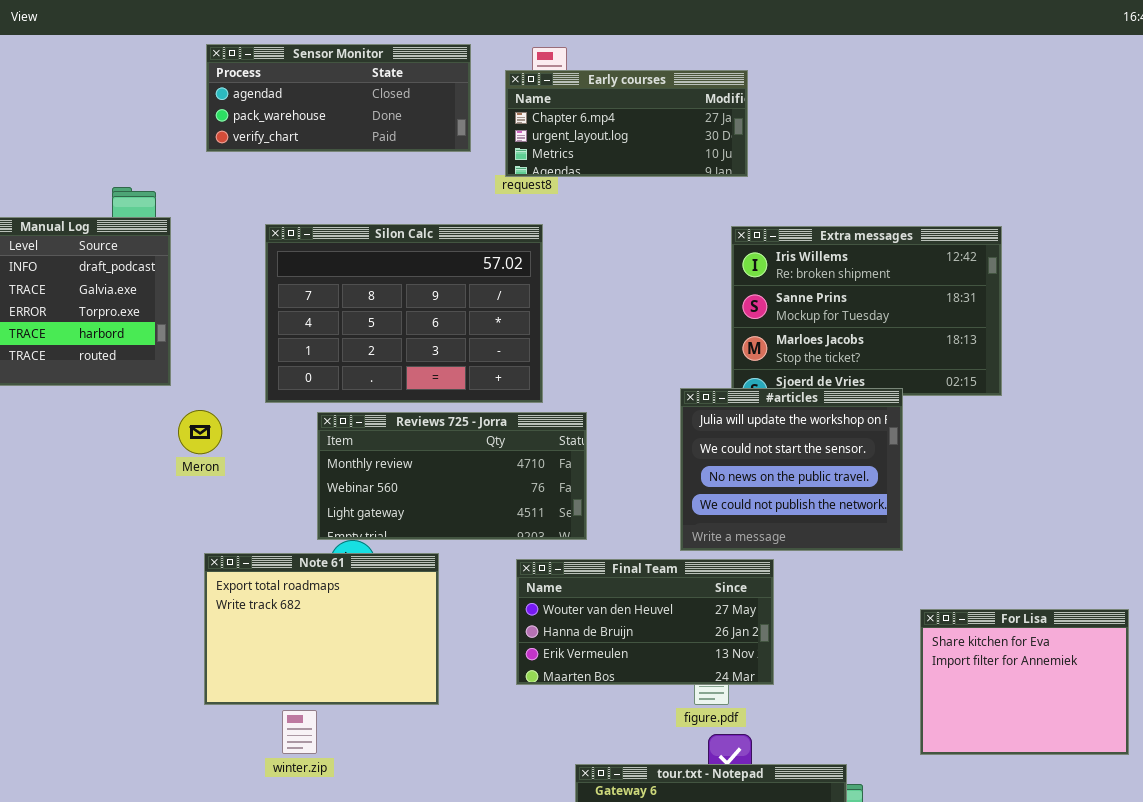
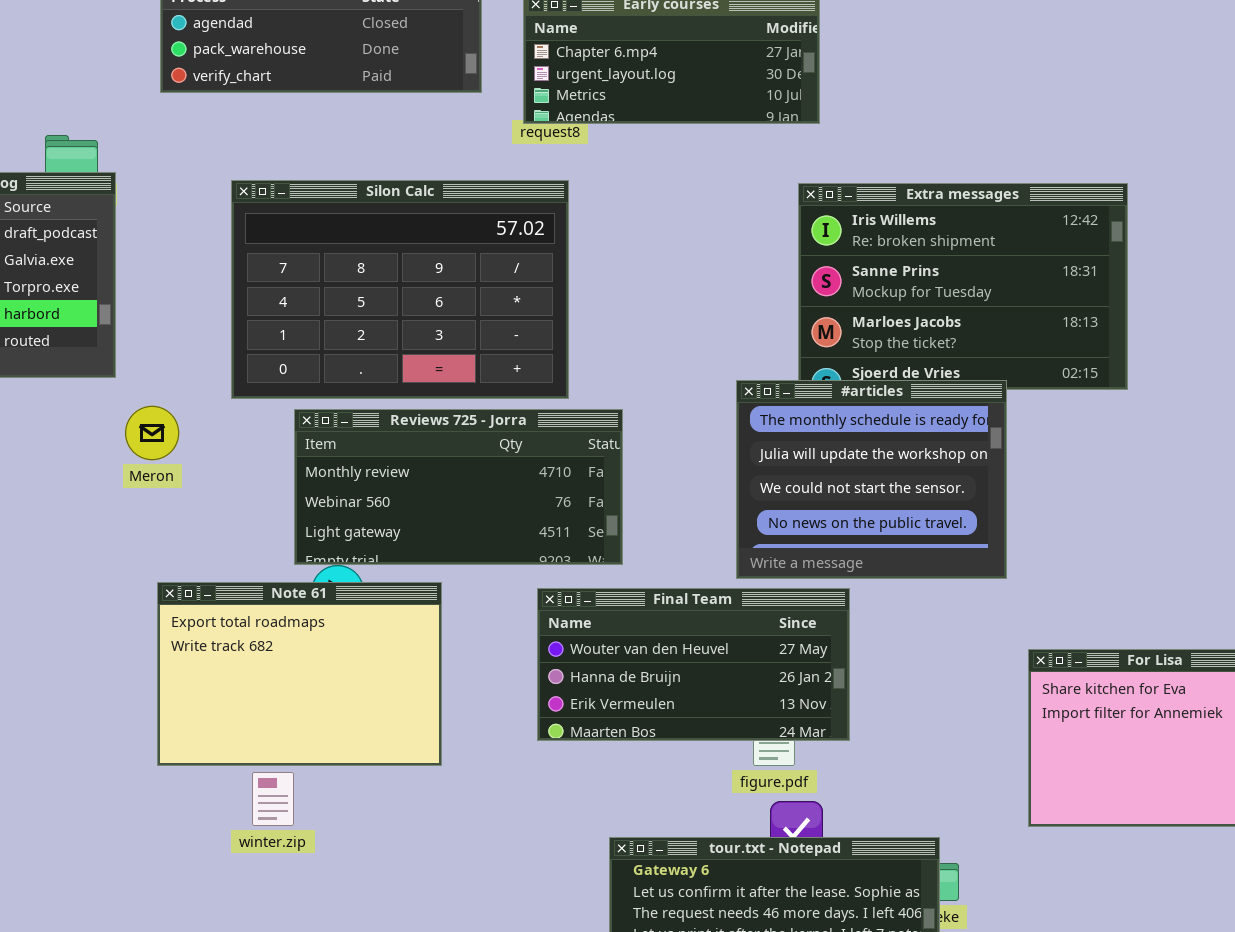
#articles: [680,388,903,551] -> [736,380,1007,579], scrolled up 1 row

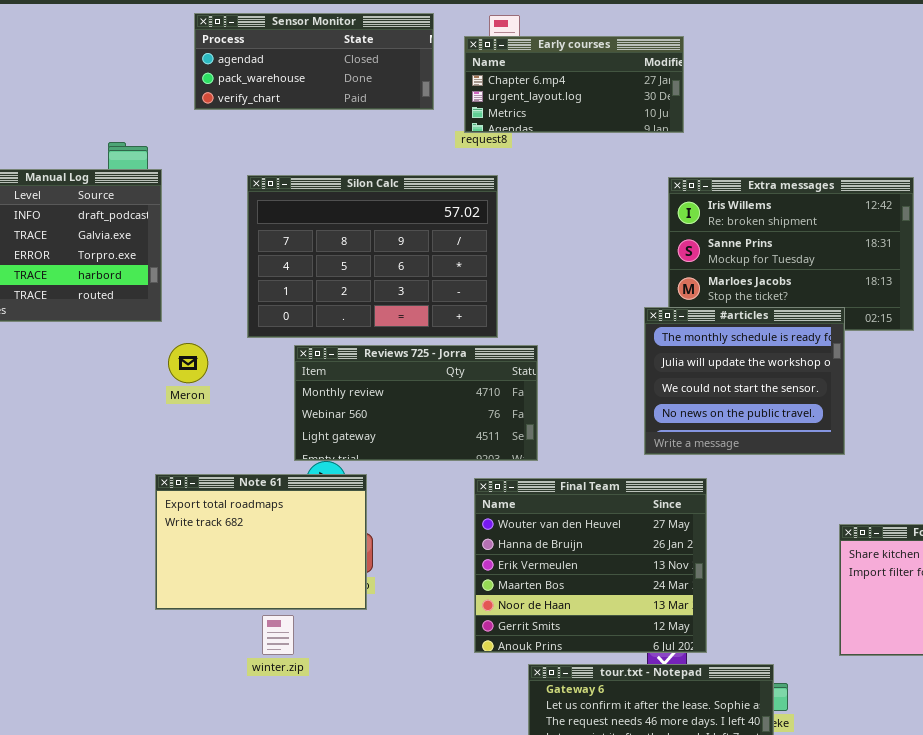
#articles: [736,380,1007,579] -> [644,307,845,455], moved
Note 61: [157,582,442,766] -> [155,474,367,610], moved
Final Team: [537,588,850,741] -> [474,478,707,653], resized

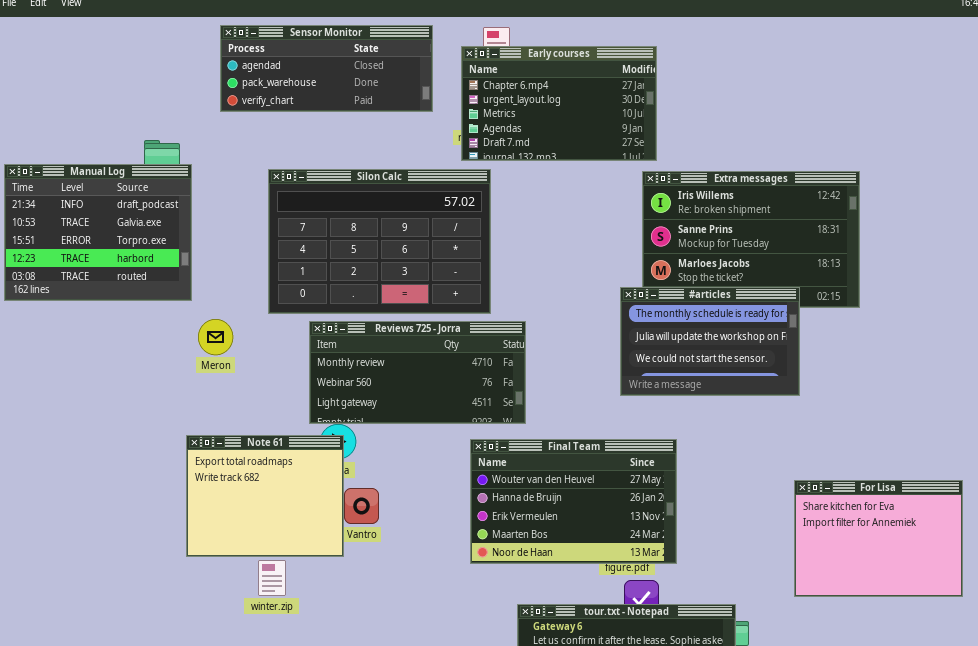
Early courses: [464,36,684,133] -> [461,46,657,161], resized
#articles: [644,307,845,455] -> [620,287,800,396], resized
Note 61: [155,474,367,610] -> [186,435,344,557], resized
Final Team: [474,478,707,653] -> [470,439,677,564], resized
winter.zip: [262,615,294,655] -> [258,560,286,596], moved

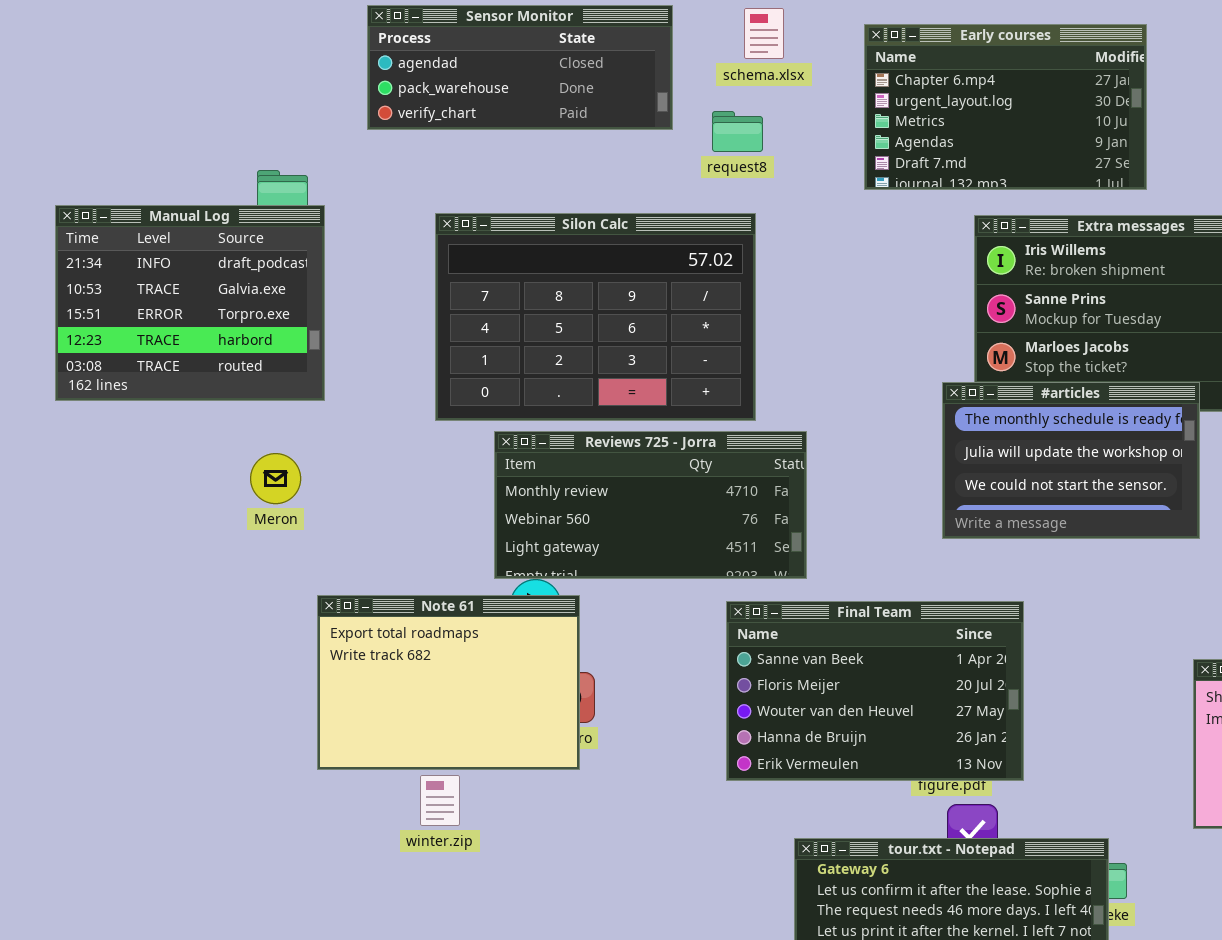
Early courses: [461,46,657,161] -> [864,24,1147,190], moved
Meron: [198,319,233,355] -> [250,453,301,504], moved
Note 61: [186,435,344,557] -> [317,595,580,770], resized
Final Team: [470,439,677,564] -> [726,601,1024,781], scrolled up 2 rows

